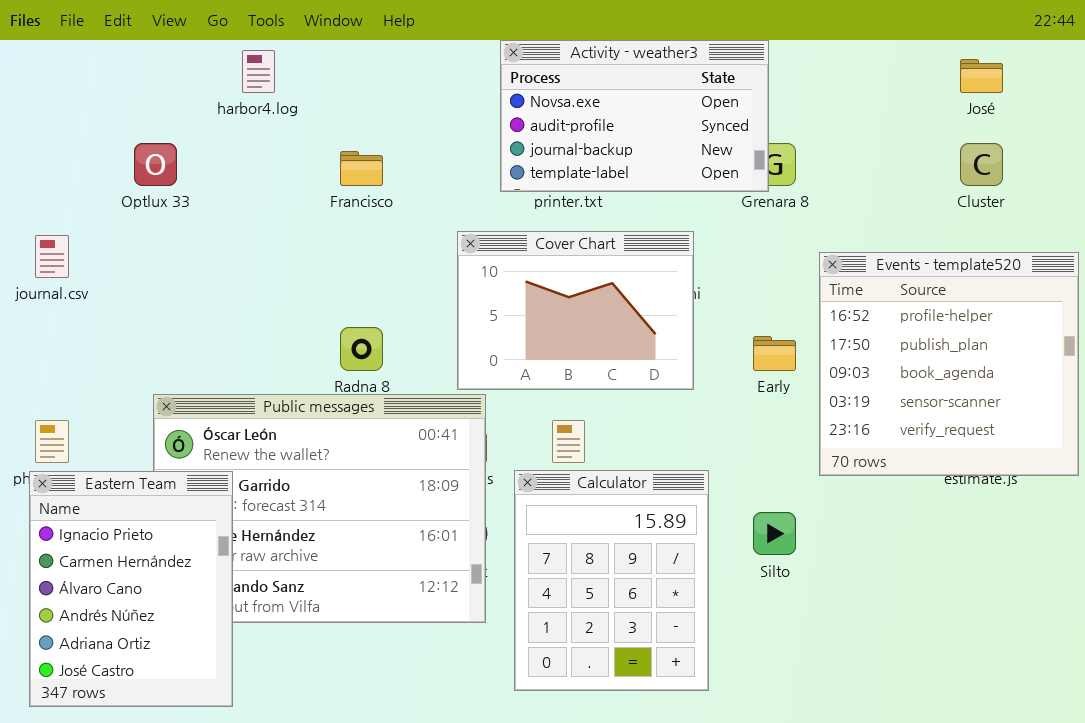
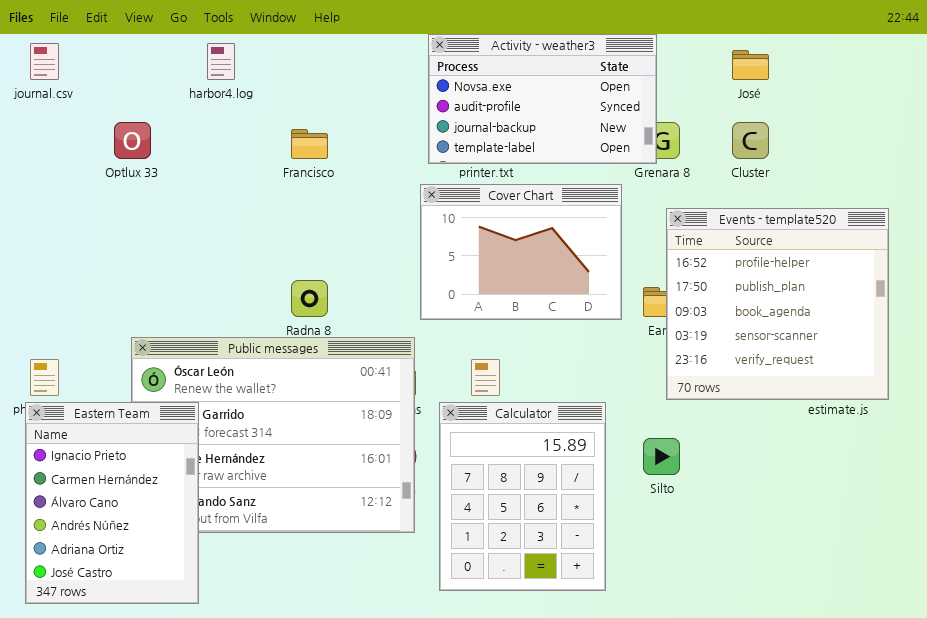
José: [960,59,1003,93] -> [732,50,769,80], moved
Cluster: [960,143,1003,186] -> [732,122,769,159], moved
Cover Chart: [457,231,694,390] -> [420,184,622,320], moved
journal.csv: [35,235,69,278] -> [30,43,59,80], moved
Events - template520: [819,252,1079,476] -> [666,208,889,400], moved

